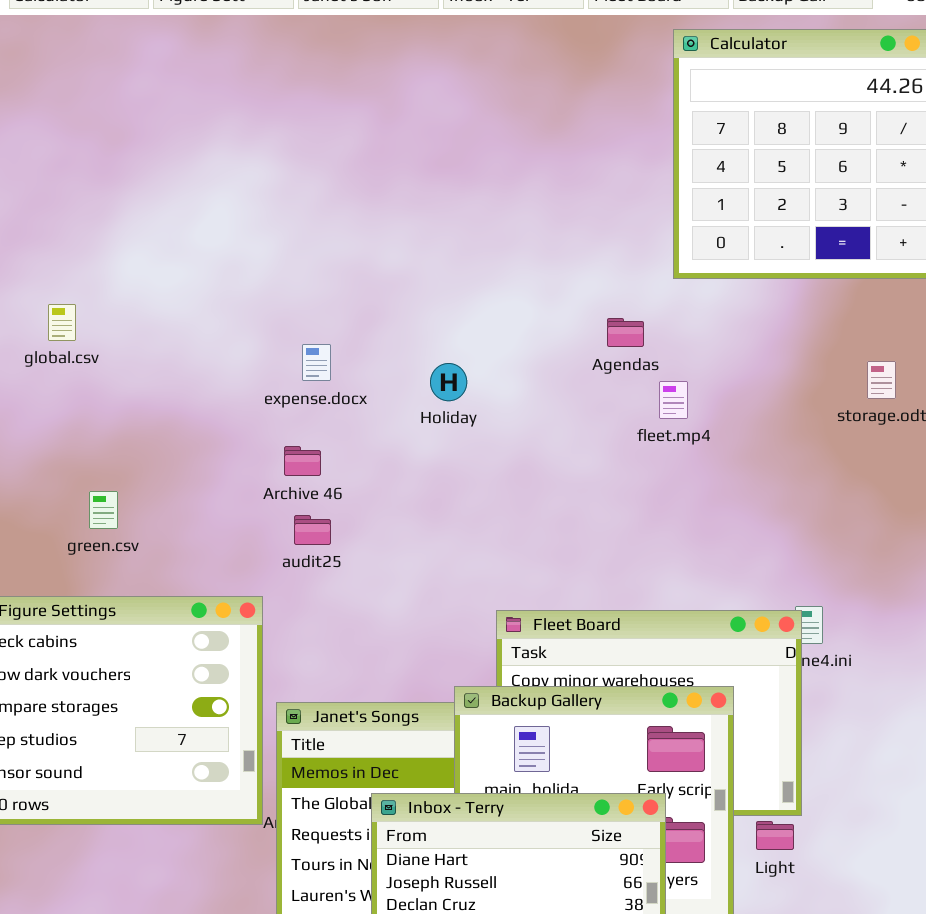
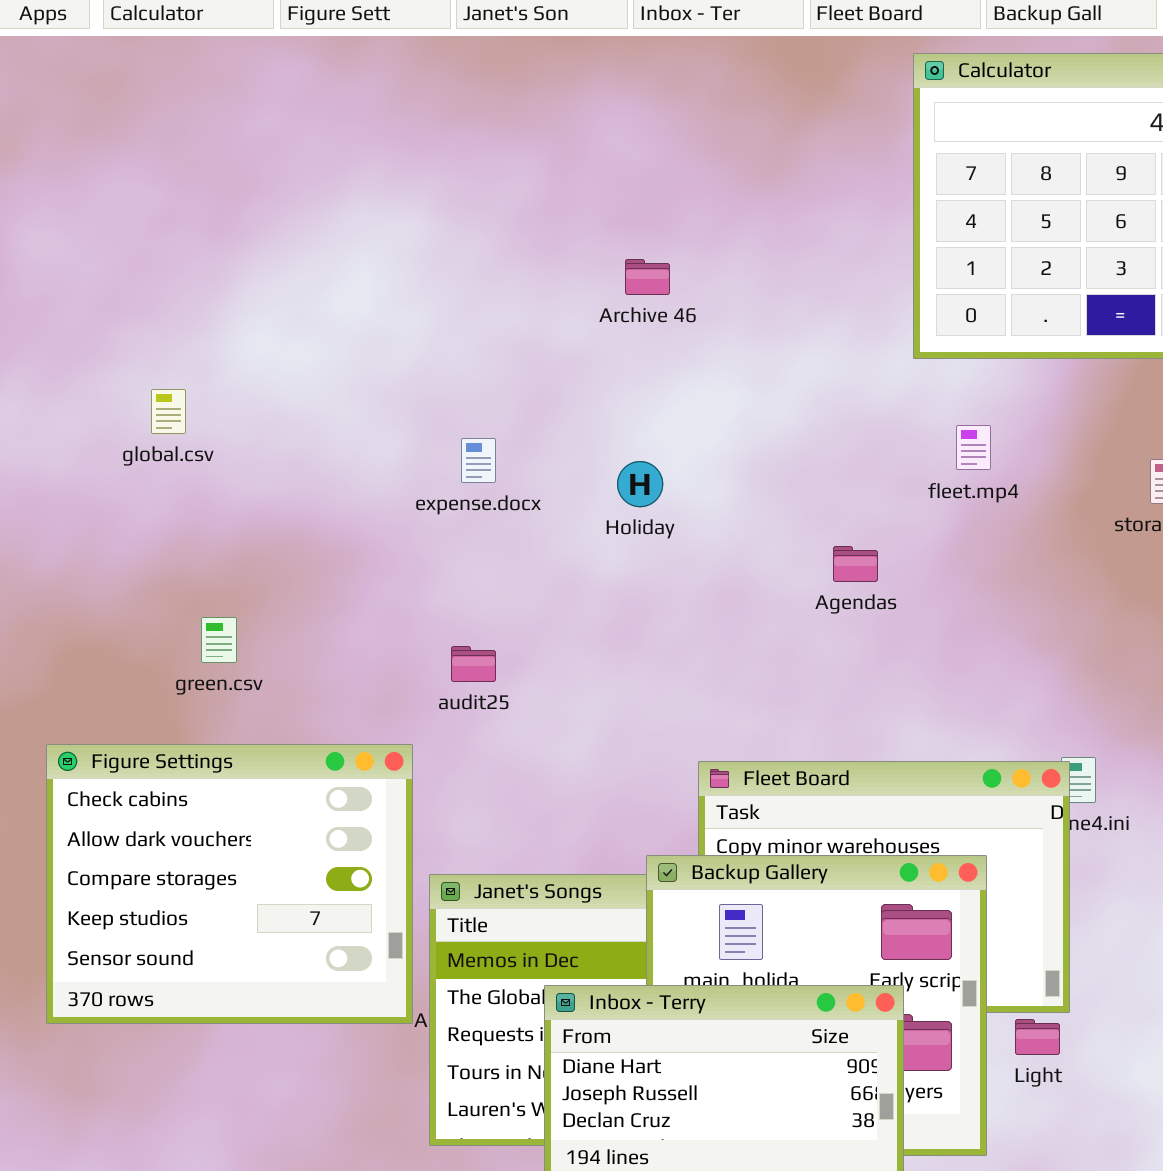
Agendas: [607,318,644,347] -> [833,546,878,582], moved
fleet.mp4: [659,381,688,419] -> [956,425,991,470], moved
Archive 46: [284,446,321,476] -> [625,259,670,295], moved

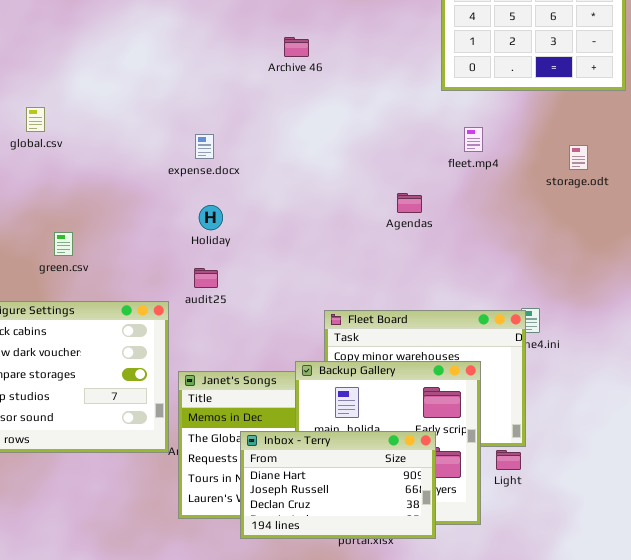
Holiday: [617,461,663,507] -> [199,205,223,230], moved
audit25: [451,646,496,682] -> [194,268,218,288], moved

